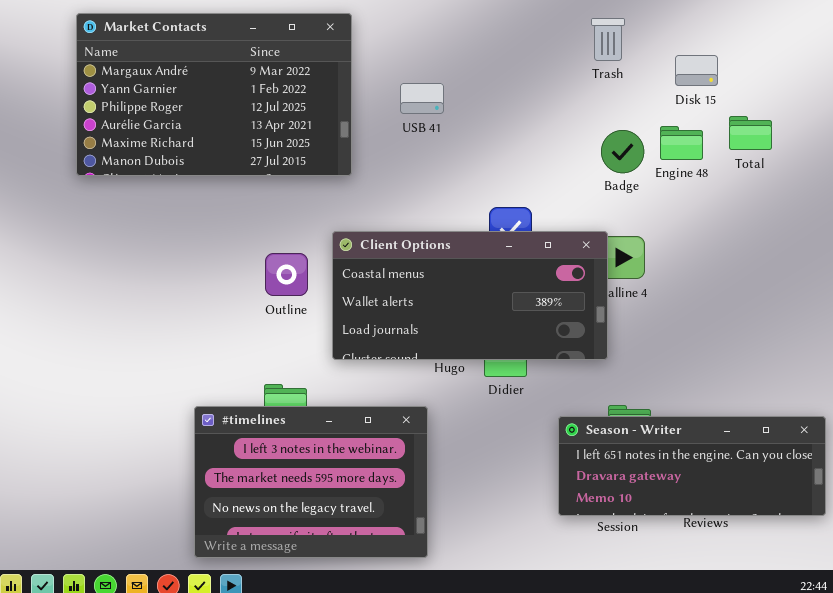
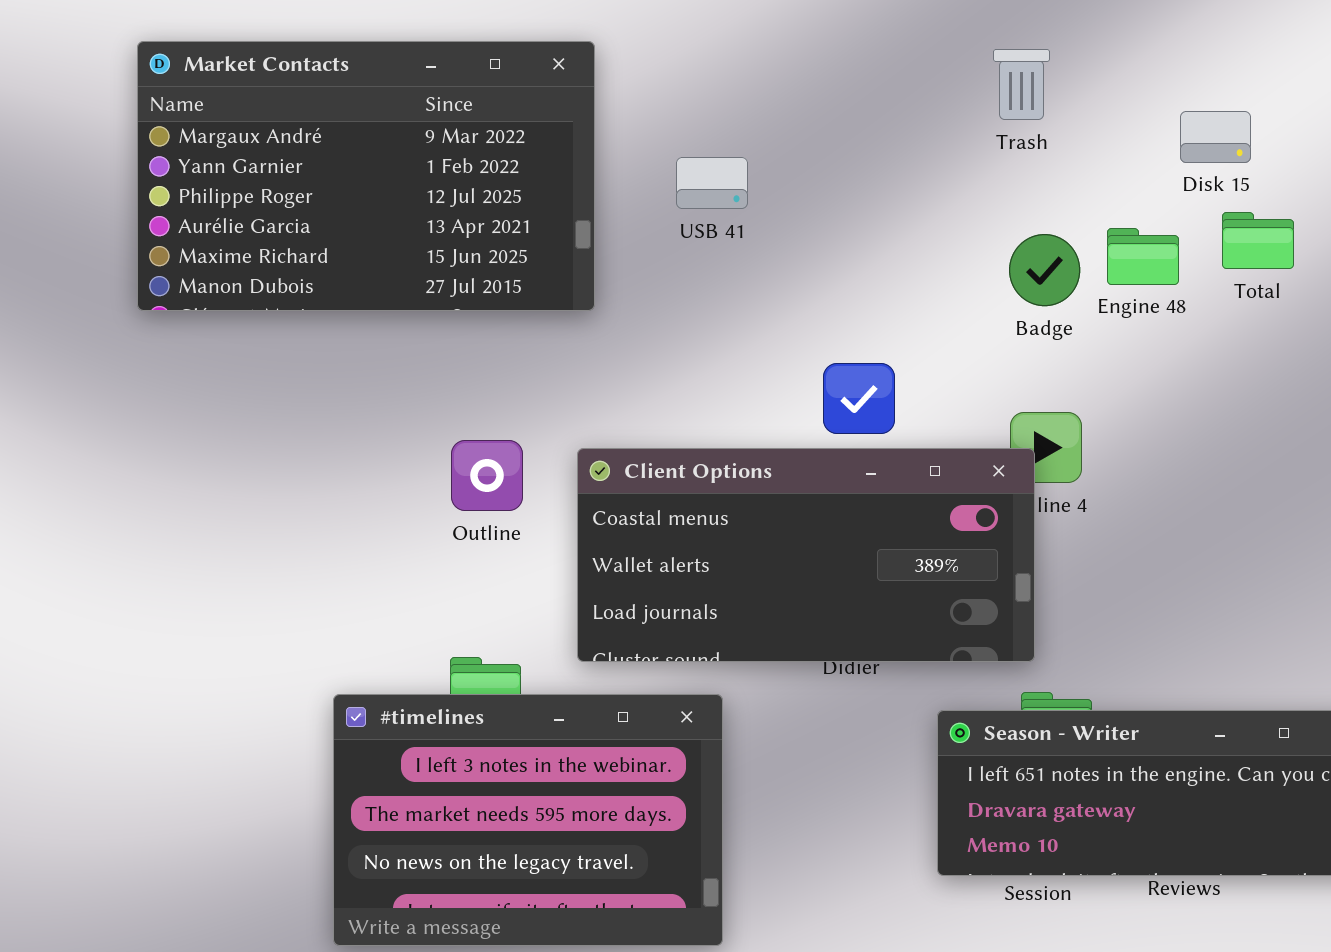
Disk 15: [675,55,718,86] -> [1180,111,1251,163], moved
Client Options: [332,231,608,360] -> [577,448,1035,662], moved

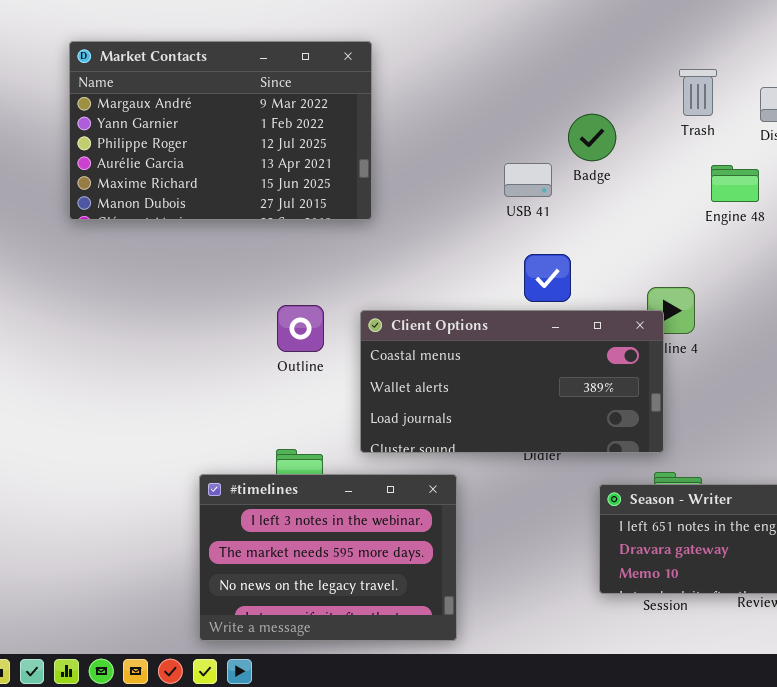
Trash: [993,49,1050,120] -> [679,69,717,116], moved
USB 41: [676,157,748,209] -> [504,163,552,197], moved
Badge: [1009,234,1080,306] -> [568,114,616,161], moved

